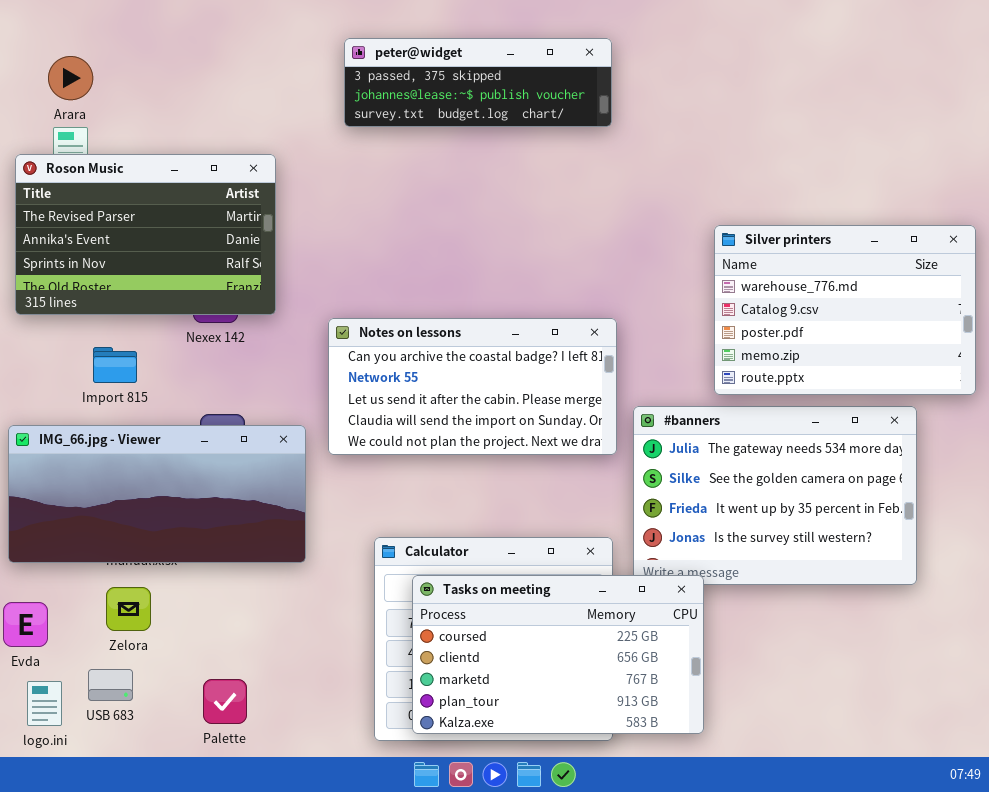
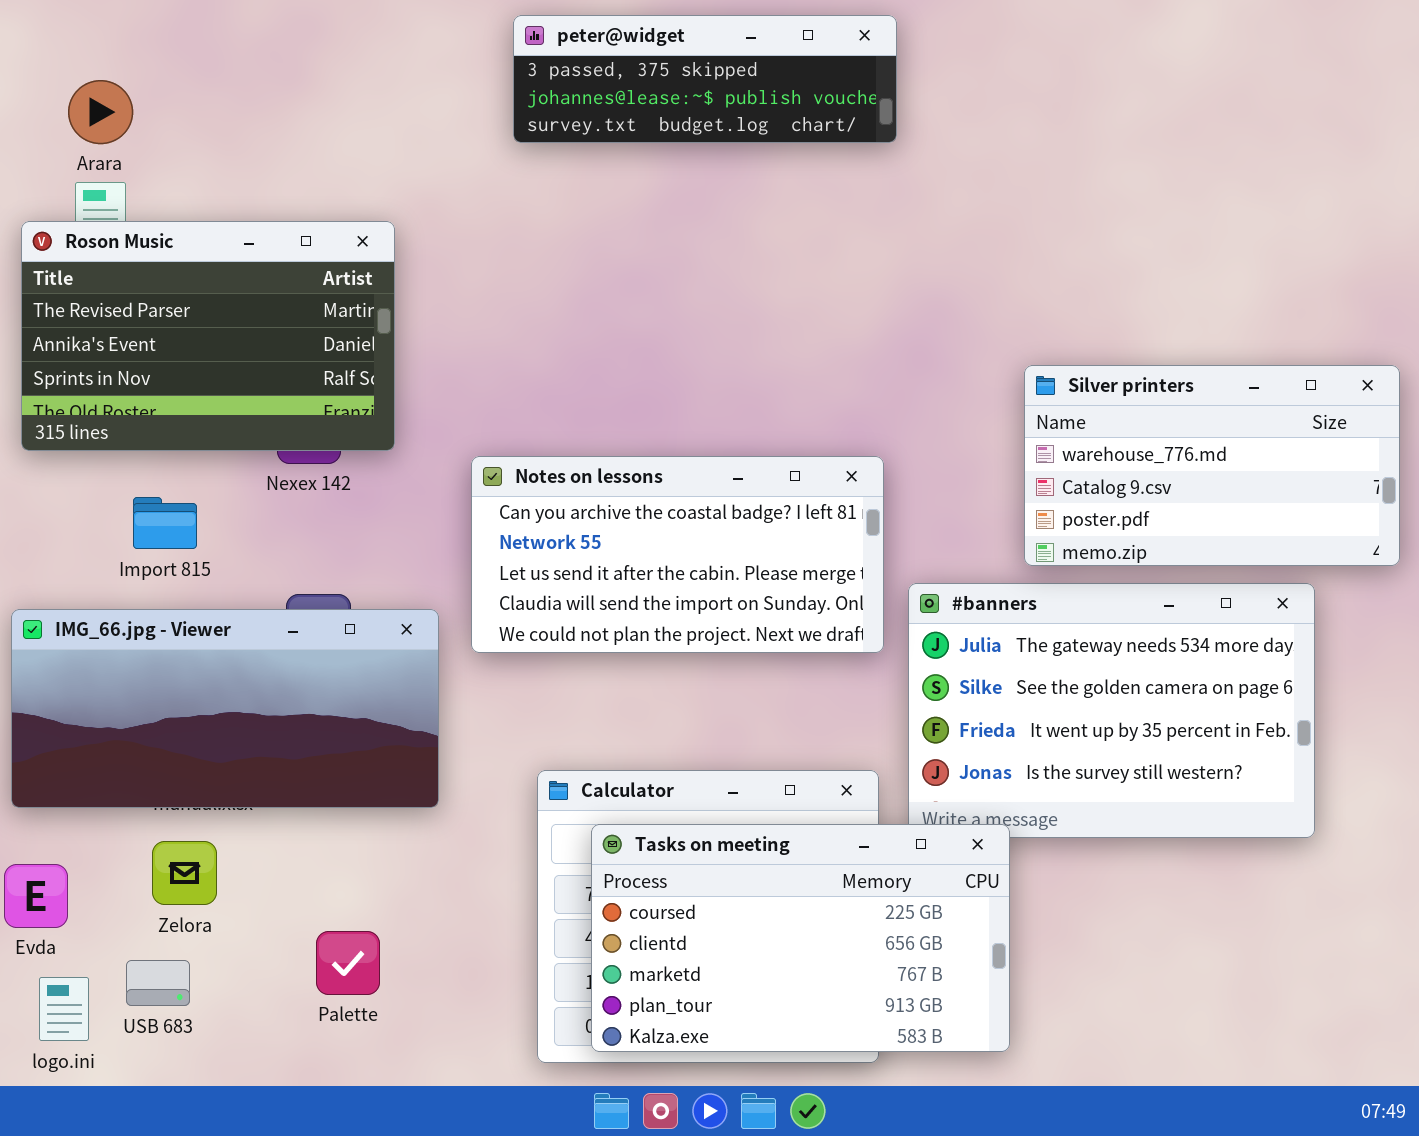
peter@widget: [344,38,612,127] -> [513,15,897,143], moved
Silver printers: [714,225,976,395] -> [1024,365,1400,566], resized
Palette: [203,679,247,724] -> [316,931,380,995], moved

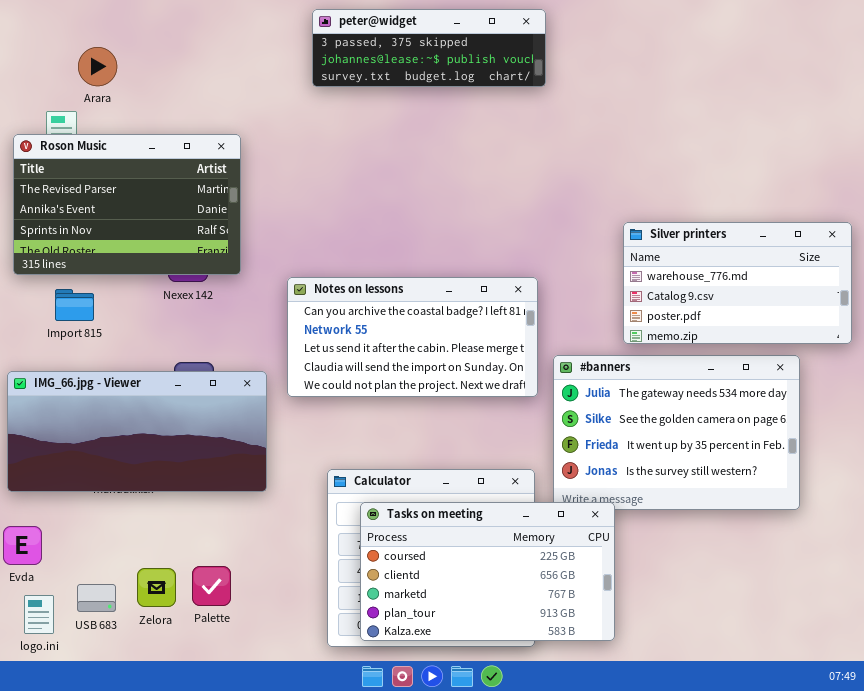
Arara: [68,80,133,144] -> [78,47,117,86], moved
Import 815: [133,497,197,549] -> [55,289,94,321], moved
Zelora: [152,841,217,905] -> [137,568,176,607], moved

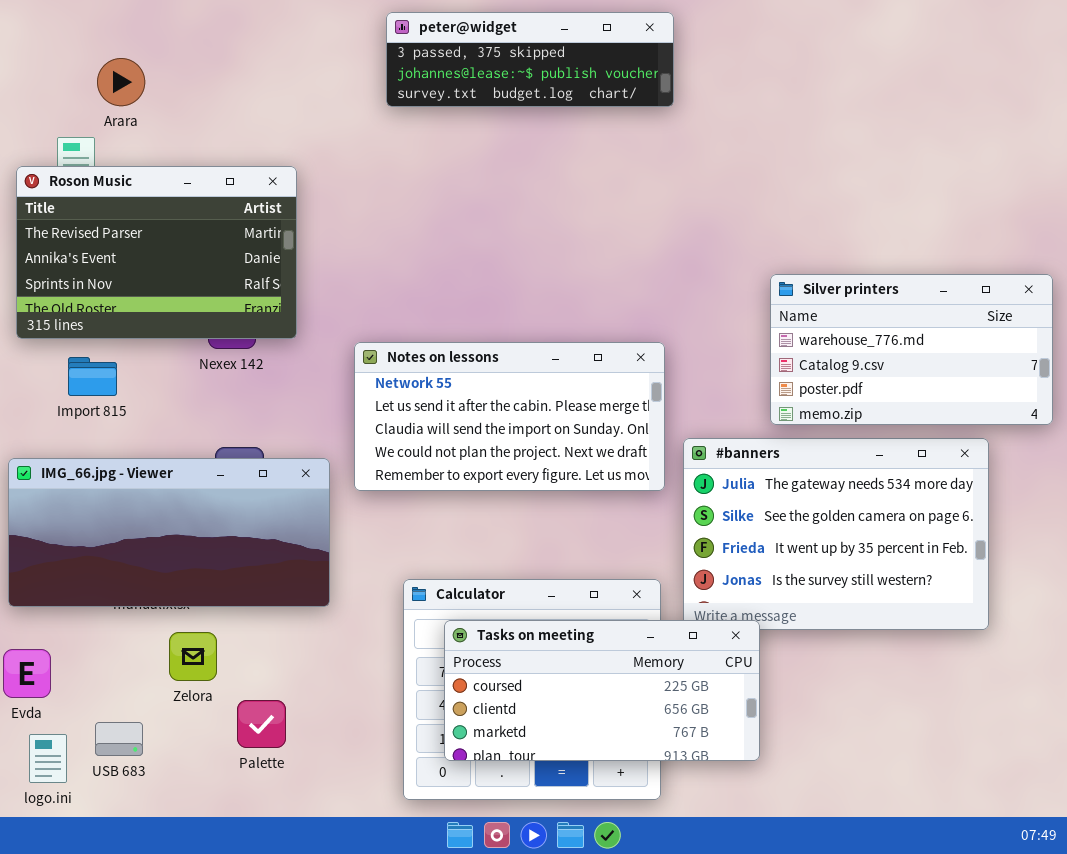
Notes on lessons: [287,277,538,397] -> [354,342,665,491], scrolled down 1 row
Tasks on meeting: [360,502,615,641] -> [444,620,760,761], resized
Zelora: [137,568,176,607] -> [169,632,217,681], moved

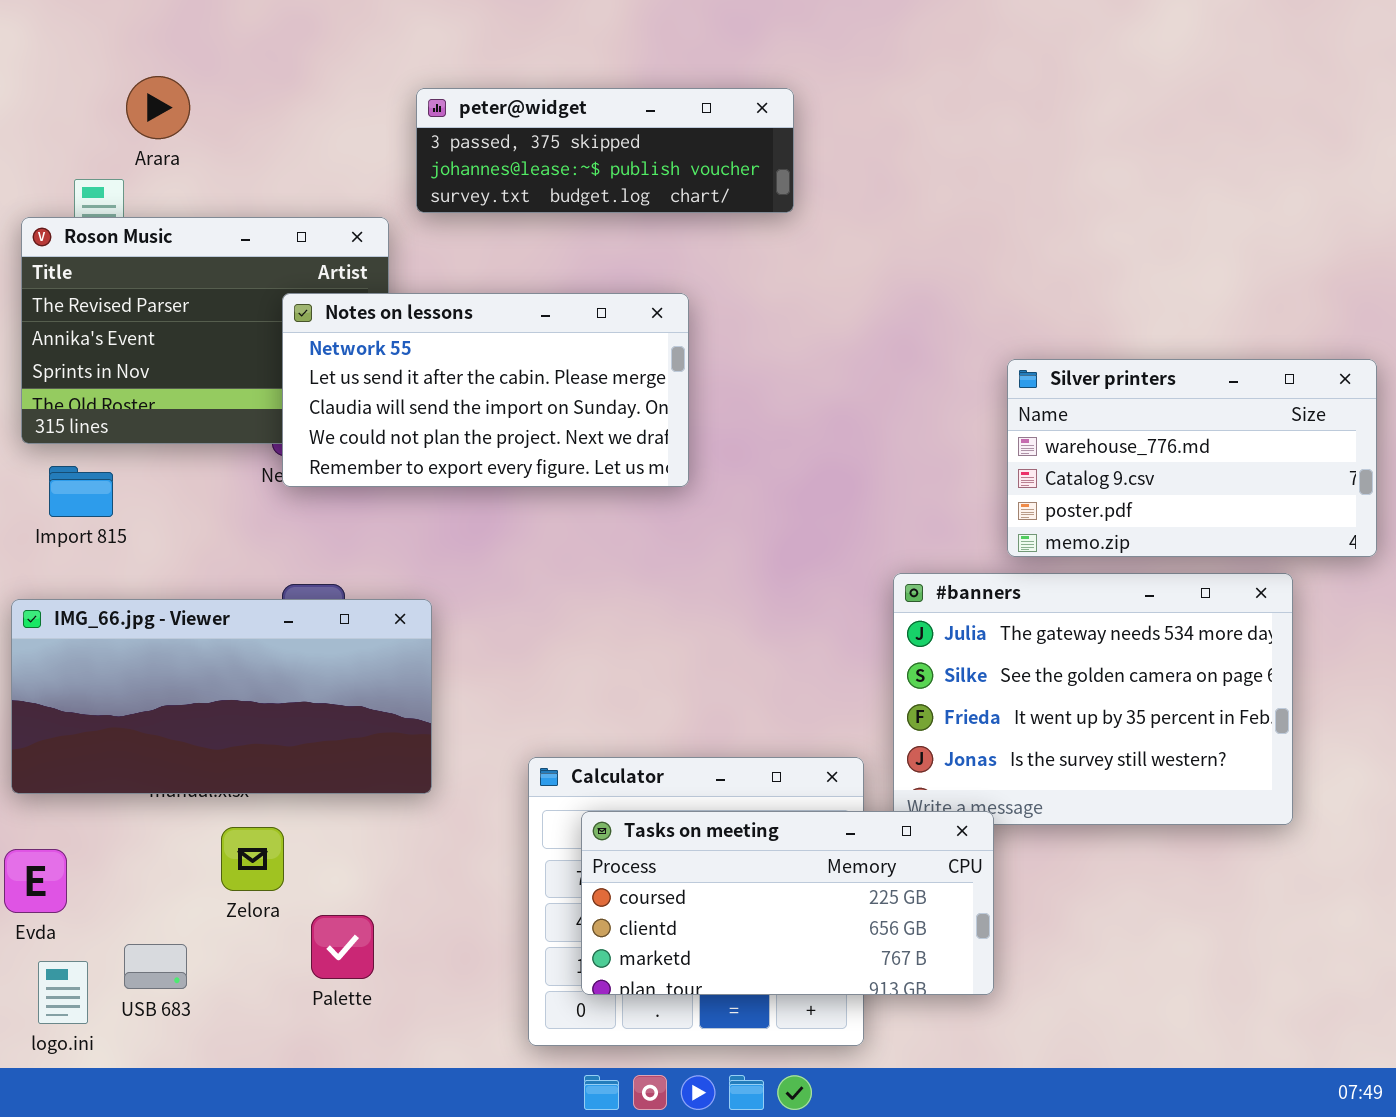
peter@widget: [386,12,674,107] -> [416,88,794,213], moved
Notes on lessons: [354,342,665,491] -> [282,293,689,487], moved
Import 815: [68,357,117,396] -> [49,466,113,517], moved

